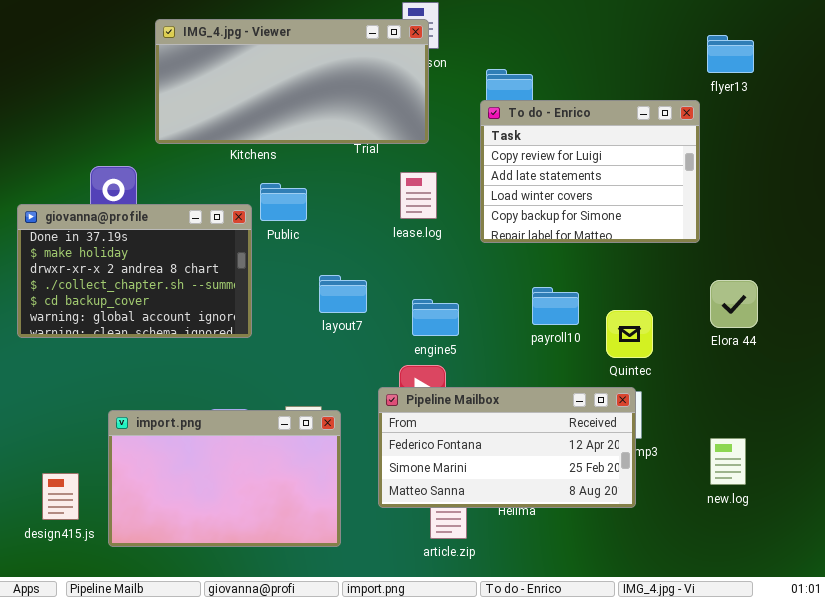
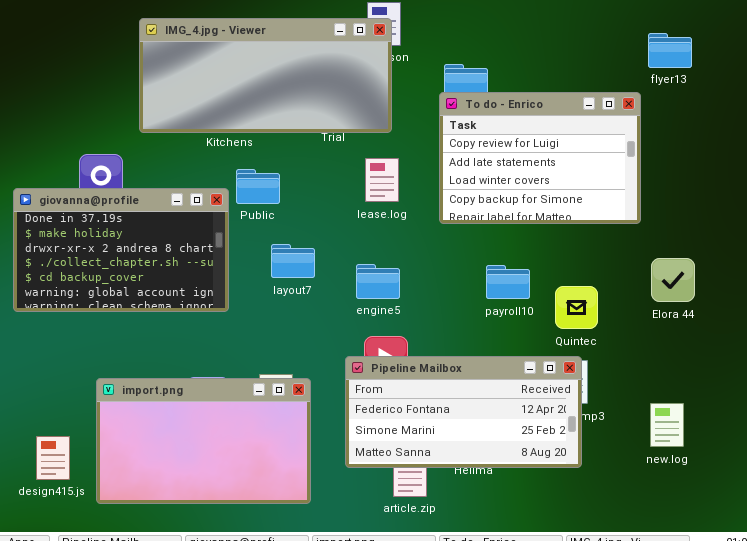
layout7: [319,275,367,313] -> [271,244,315,278], moved
engine5: [412,299,459,336] -> [356,264,400,299], moved

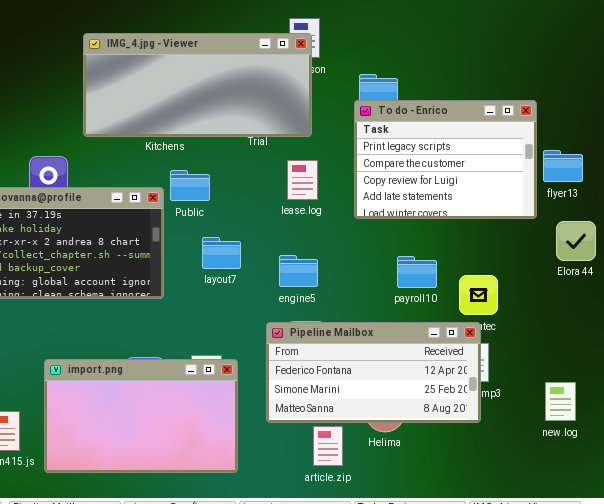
flyer13: [648,33,692,68] -> [543,150,583,182], moved
To do - Enrico: [439,92,641,224] -> [354,100,537,219], scrolled up 2 rows
Elora 44: [651,258,695,302] -> [556,221,596,261], moved
Pipeline Mailbox: [345,356,582,468] -> [266,322,481,423], moved

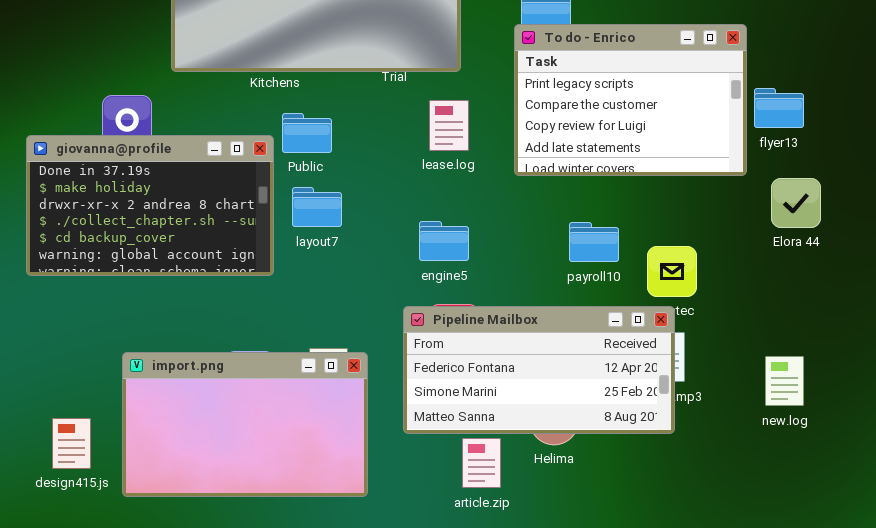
layout7: [202,237,241,269] -> [292,187,342,227], moved
new.log: [545,382,576,421] -> [765,356,804,406], moved

